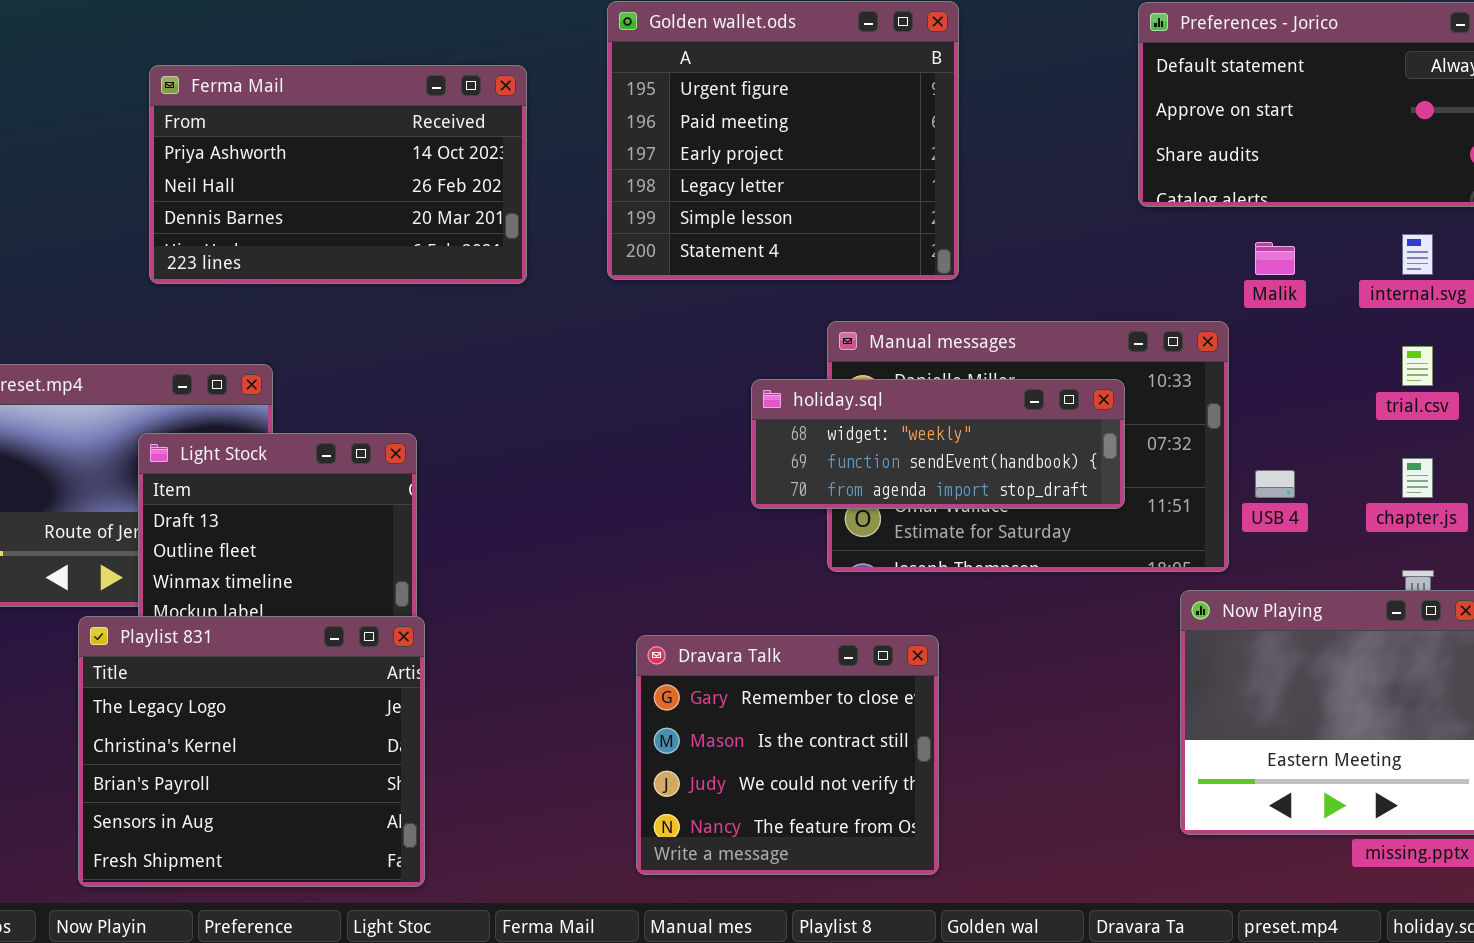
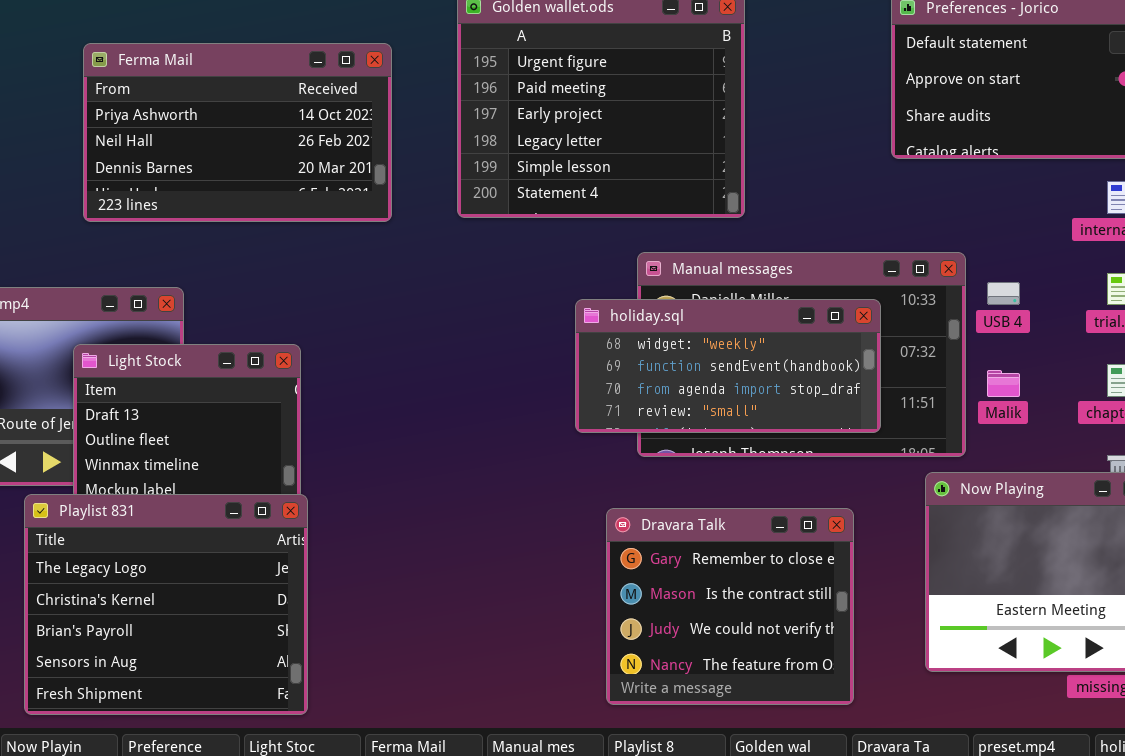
Malik: [1255,242,1295,275] -> [987,370,1020,397], moved
holiday.sql: [751,379,1125,509] -> [575,299,881,433], resized
USB 4: [1255,470,1295,498] -> [987,282,1020,305], moved
Dravara Talk: [636,635,939,875] -> [606,508,854,705], moved

